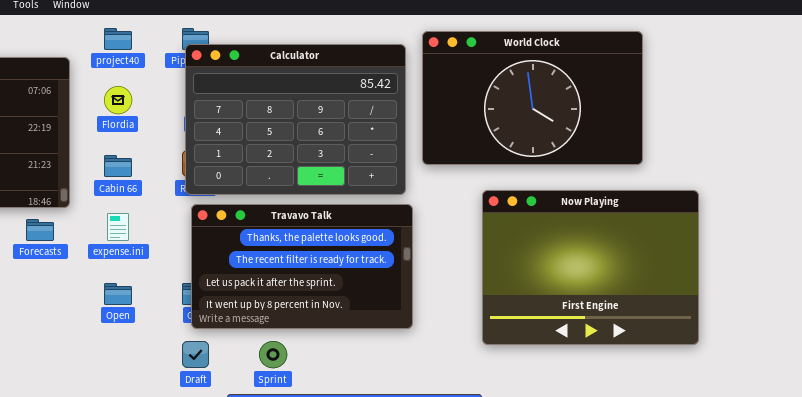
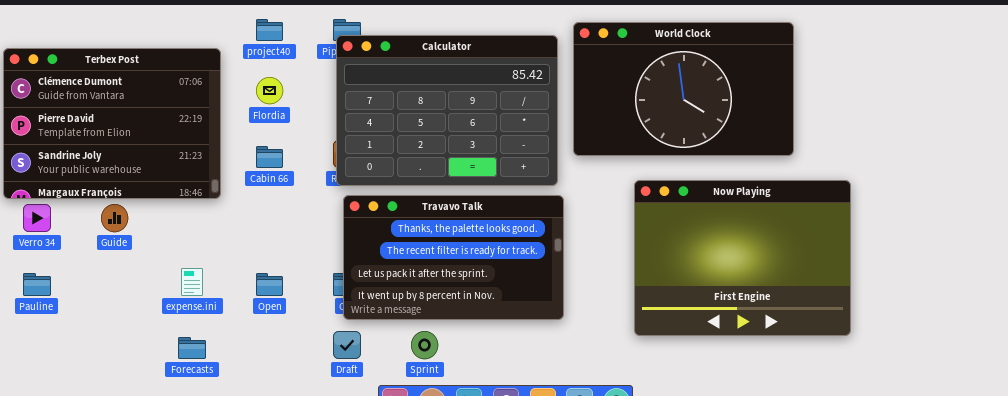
expense.ini: [107,213,129,241] -> [181,268,203,296], moved
Forecasts: [26,219,54,241] -> [178,337,206,359], moved

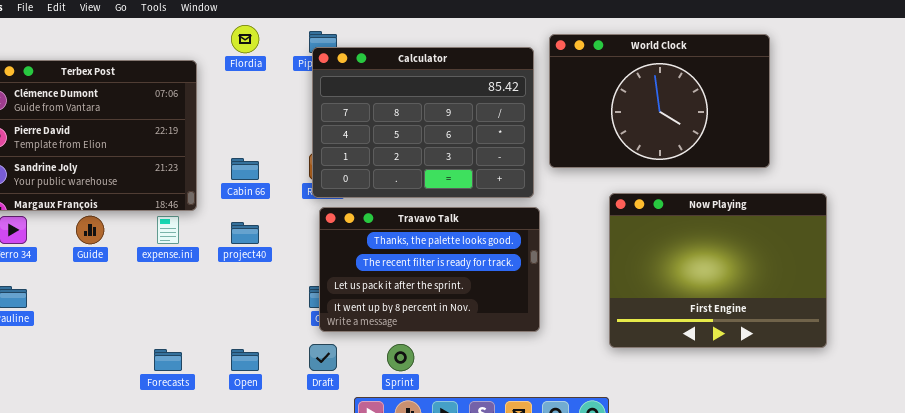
project40: [256,19,283,41] -> [231,222,259,244], moved
Flordia: [256,77,283,104] -> [231,25,259,53], moved
expense.ini: [181,268,203,296] -> [157,216,179,244], moved
Open: [256,273,283,296] -> [231,349,259,371], moved

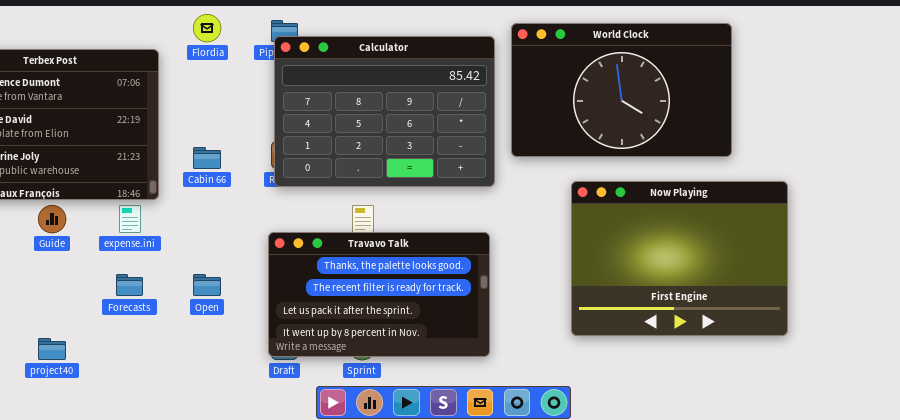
Travavo Talk: [319,207,540,332] -> [268,232,490,357], moved
project40: [231,222,259,244] -> [38,338,66,360], moved
Forecasts: [154,349,182,371] -> [116,274,143,296], moved
Open: [231,349,259,371] -> [193,274,221,296], moved

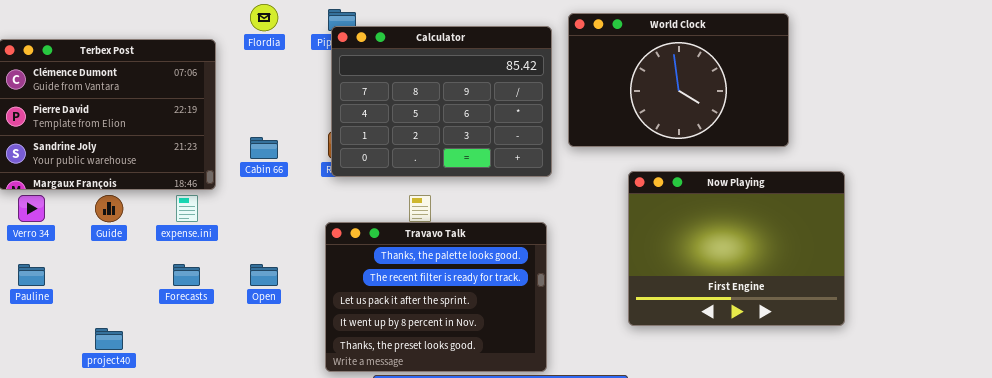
Travavo Talk: [268,232,490,357] -> [325,222,547,372], resized

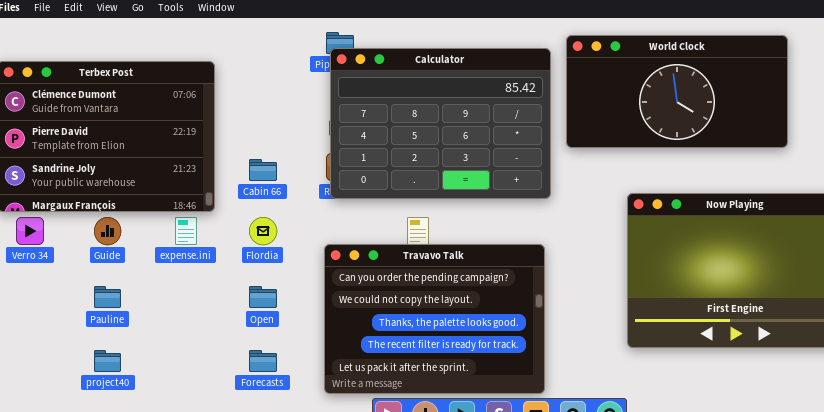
Flordia: [250,4,278,31] -> [249,217,277,245], moved
World Clock: [568,13,789,147] -> [566,35,788,148], resized
Travavo Talk: [325,222,547,372] -> [324,244,545,394], scrolled up 2 rows
Pauline: [18,264,45,286] -> [94,286,121,308], moved
Forecasts: [173,264,200,286] -> [249,350,277,372], moved

